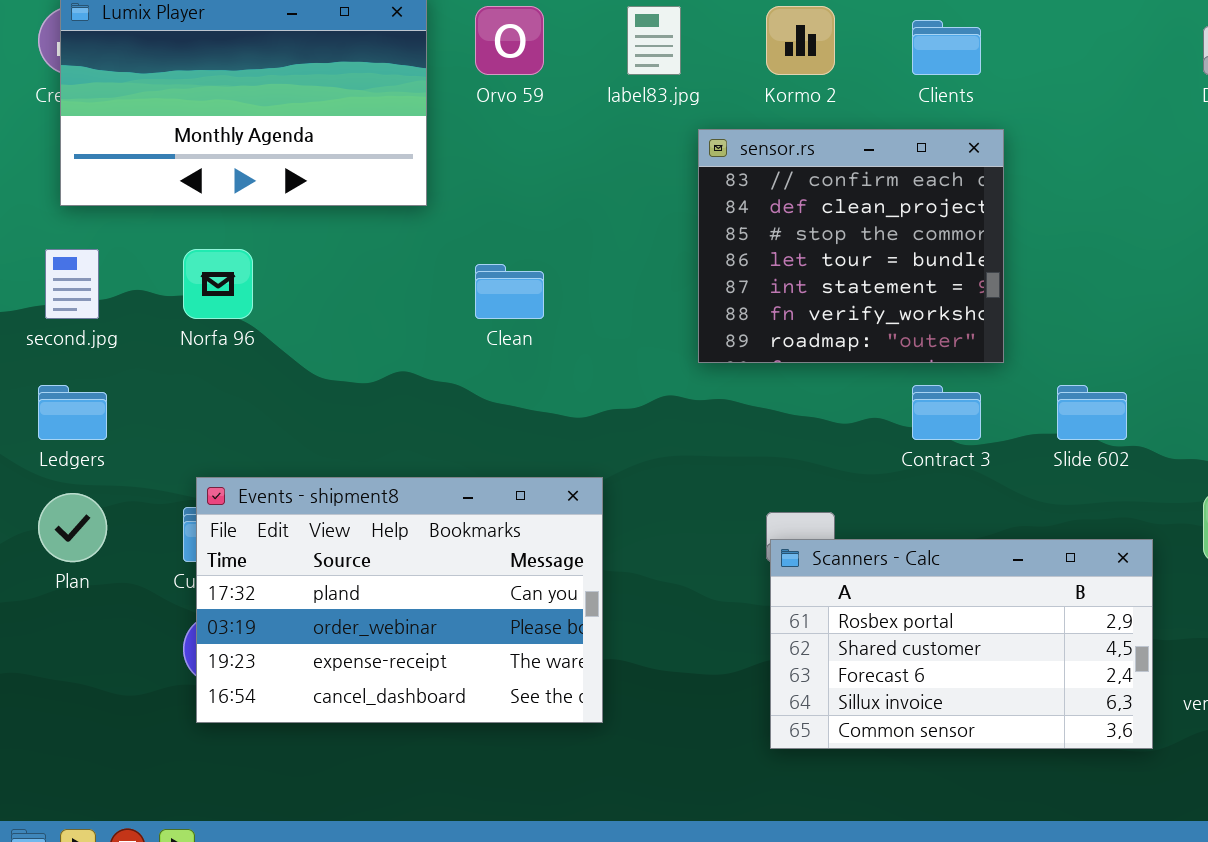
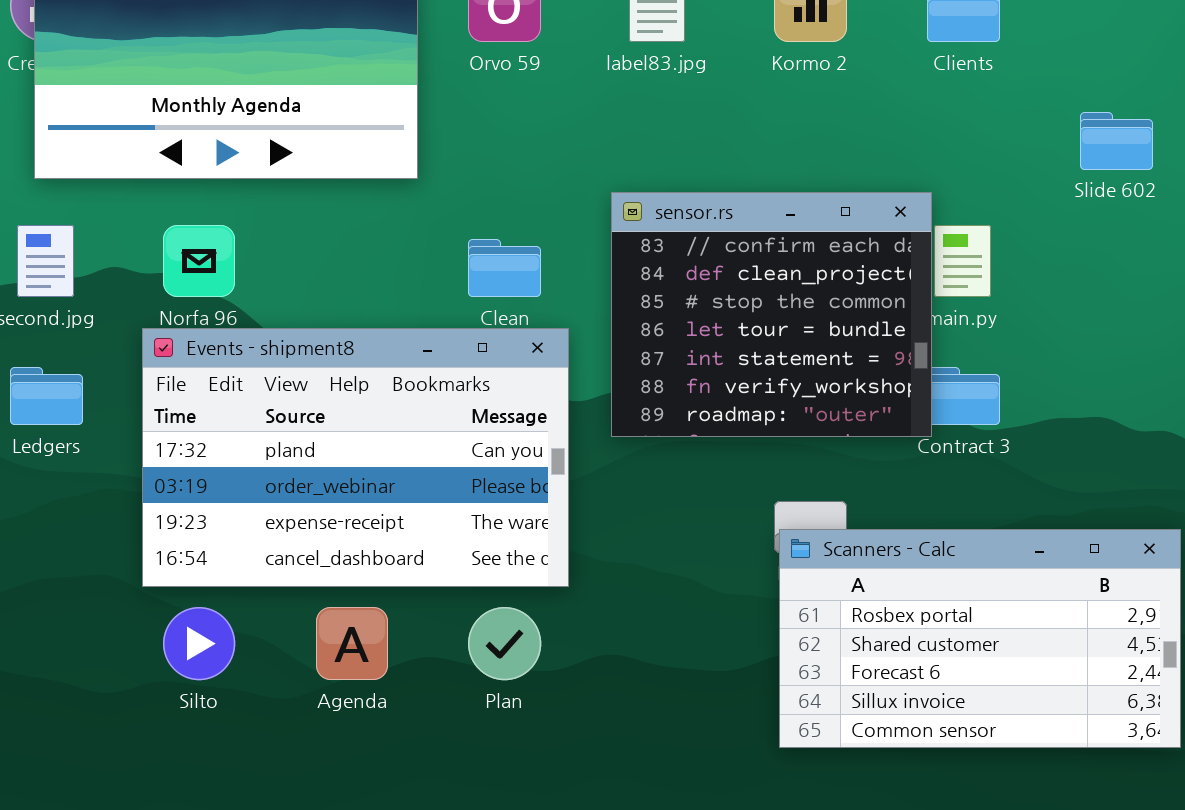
sensor.rs: [698,129,1004,363] -> [611,192,932,437], moved
Slide 602: [1057,385,1127,440] -> [1080,112,1153,170], moved
Events - shipment8: [196,477,603,723] -> [142,328,569,587], moved
Plan: [38,493,107,562] -> [468,607,541,680], moved

